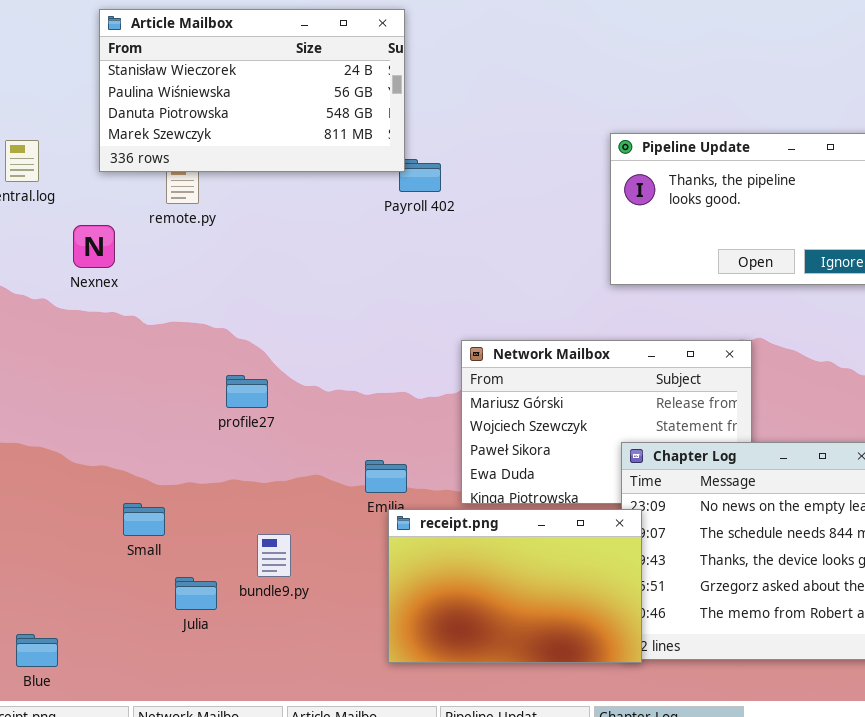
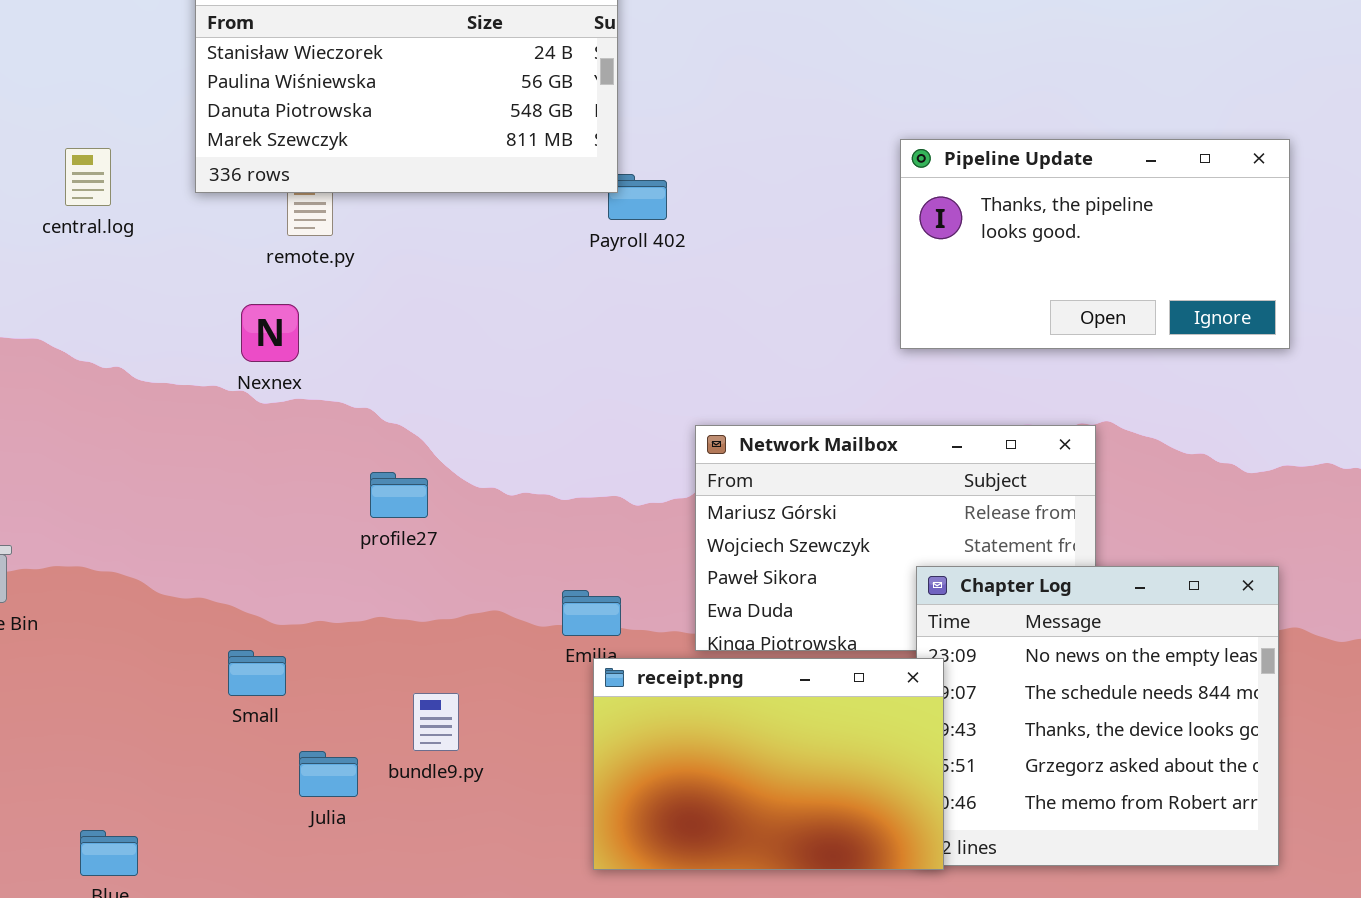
Nexnex: [73,225,115,268] -> [241,304,299,362], moved

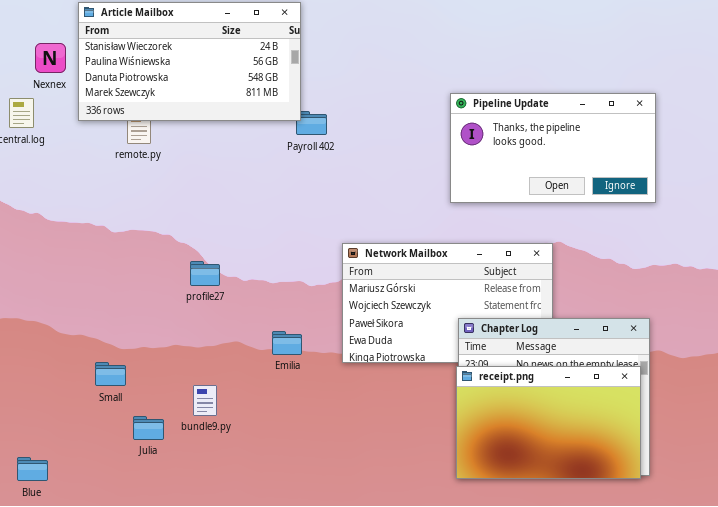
Nexnex: [241,304,299,362] -> [35,43,66,73], moved
profile27: [370,472,428,518] -> [190,261,220,286], moved
receipt.png: [593,658,944,870] -> [456,366,641,479], moved

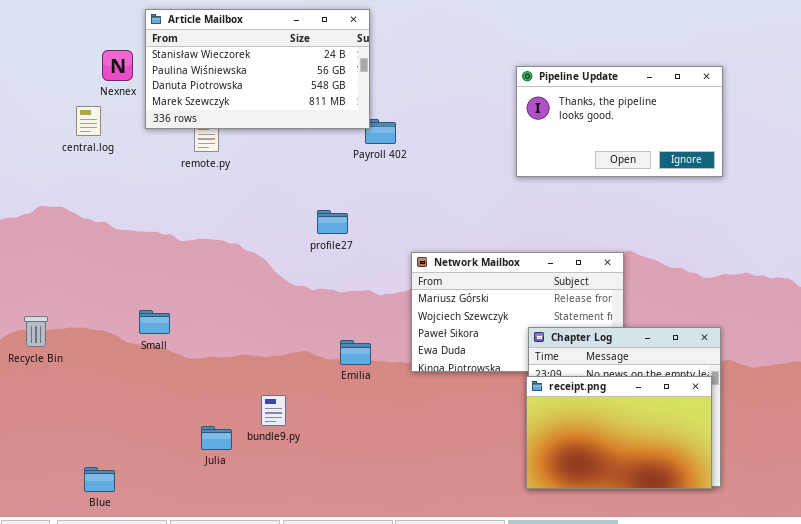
Pipeline Update: [450,93,656,203] -> [516,66,723,177], moved
profile27: [190,261,220,286] -> [317,210,348,234], moved
Small: [95,362,126,386] -> [139,310,170,334], moved

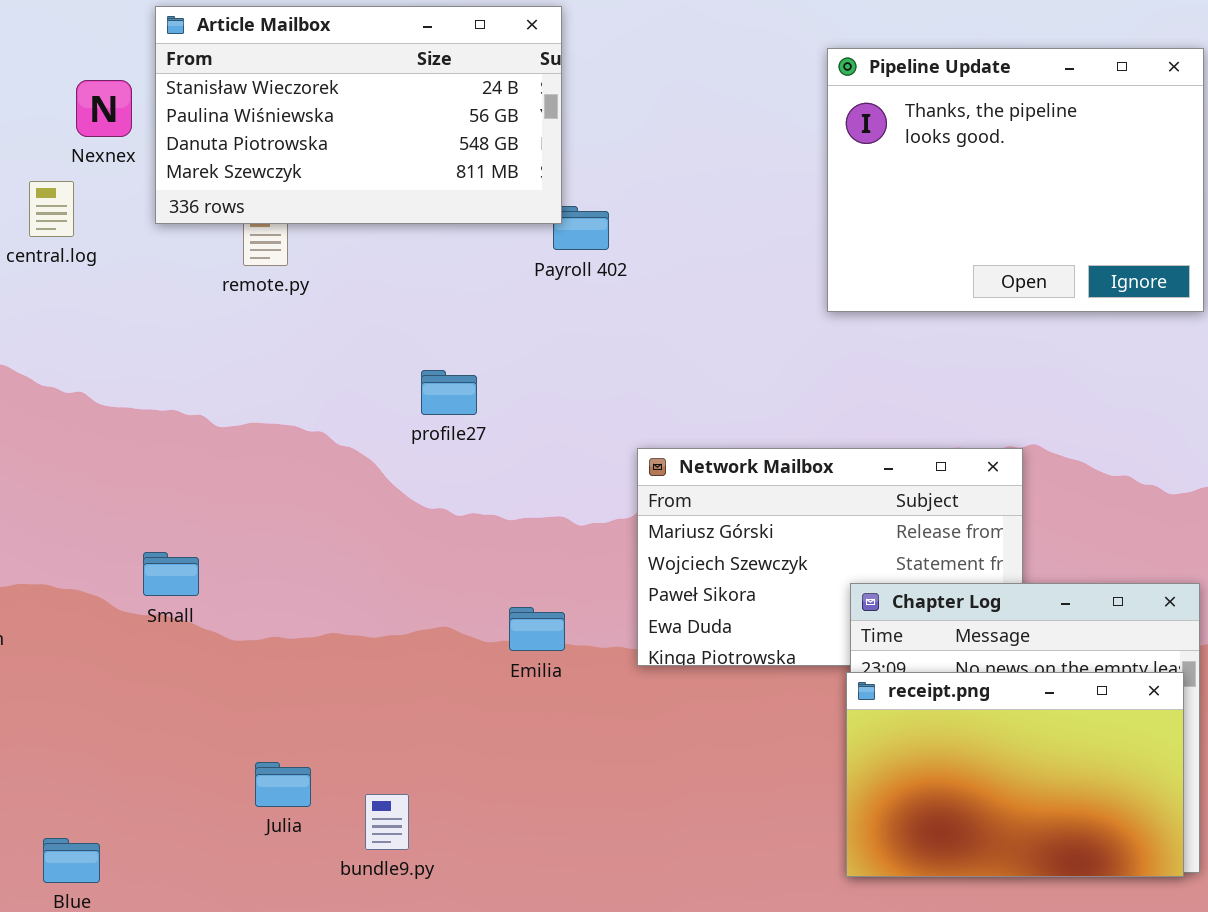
Pipeline Update: [516,66,723,177] -> [827,48,1204,312], resized
profile27: [317,210,348,234] -> [421,370,477,415], moved
bundle9.py: [261,395,286,426] -> [365,794,409,850], moved

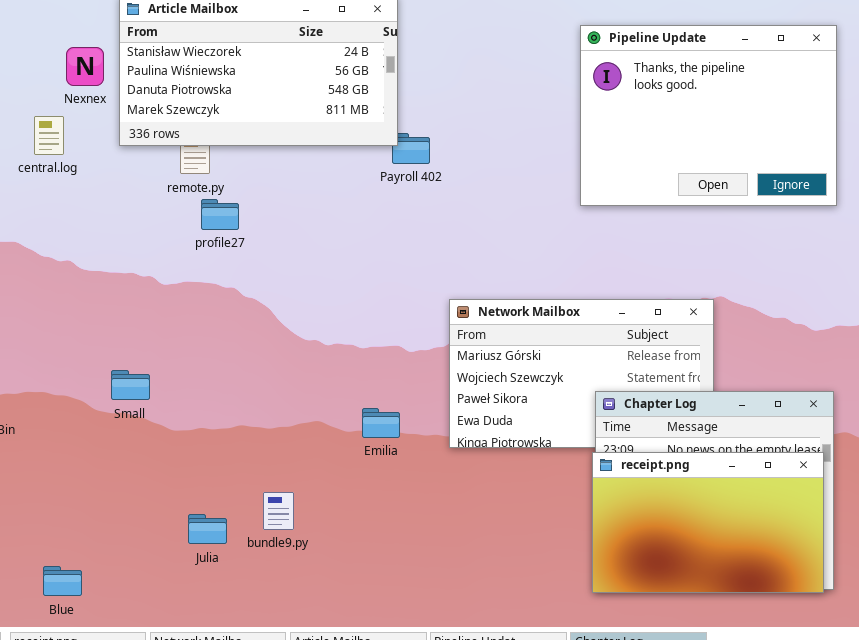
profile27: [421,370,477,415] -> [201,199,239,230], moved
bundle9.py: [365,794,409,850] -> [263,492,294,530], moved

